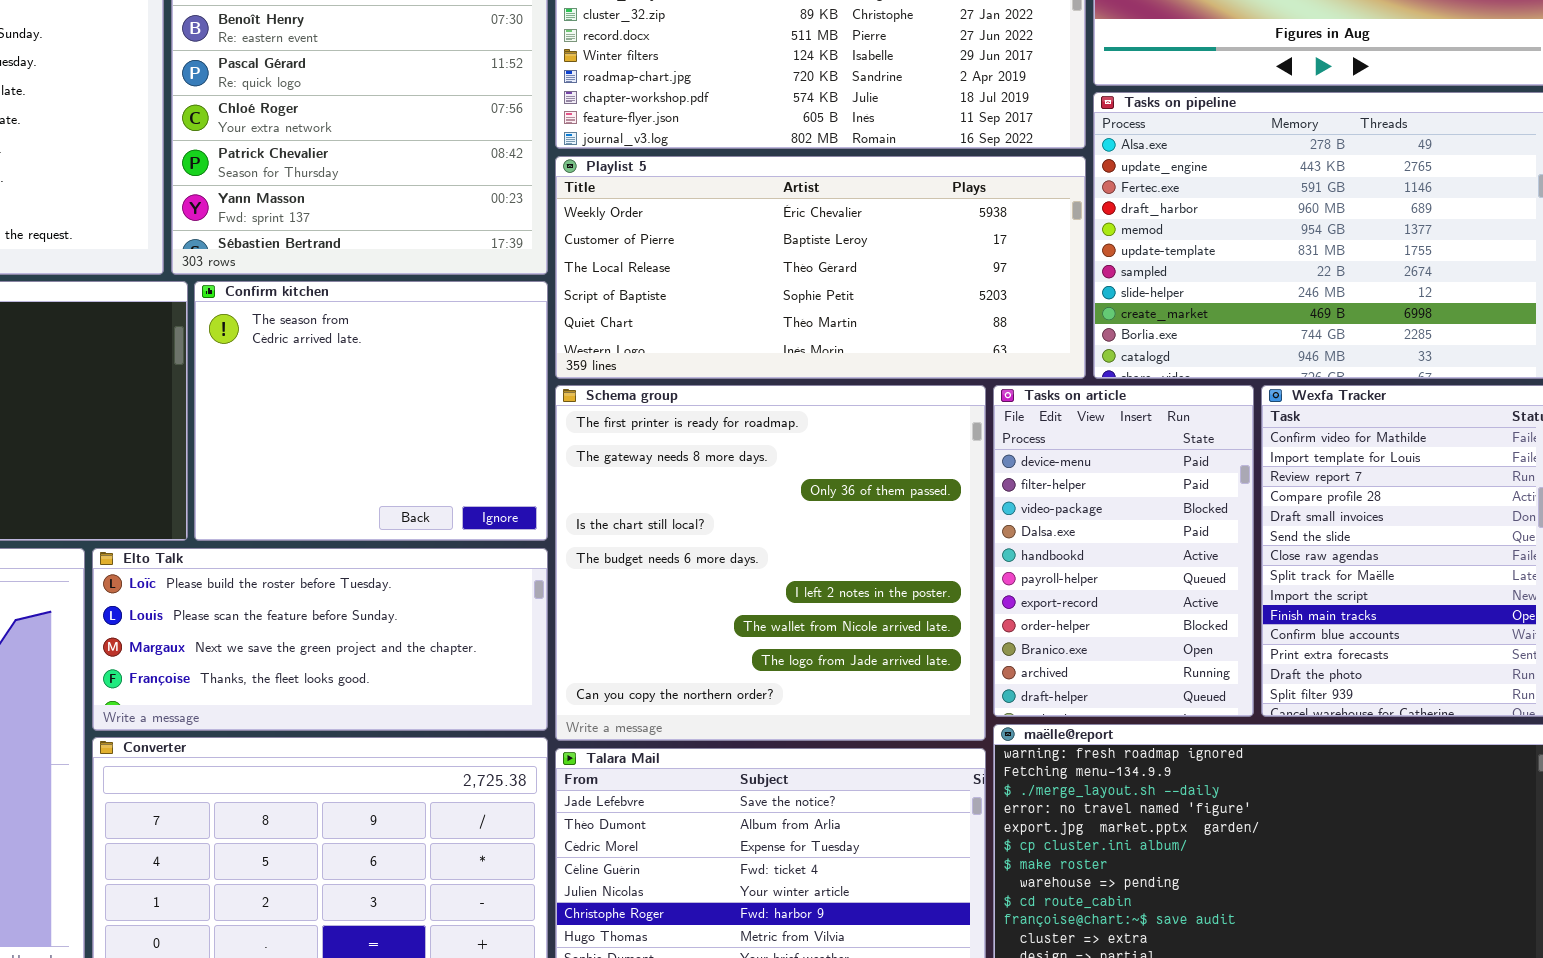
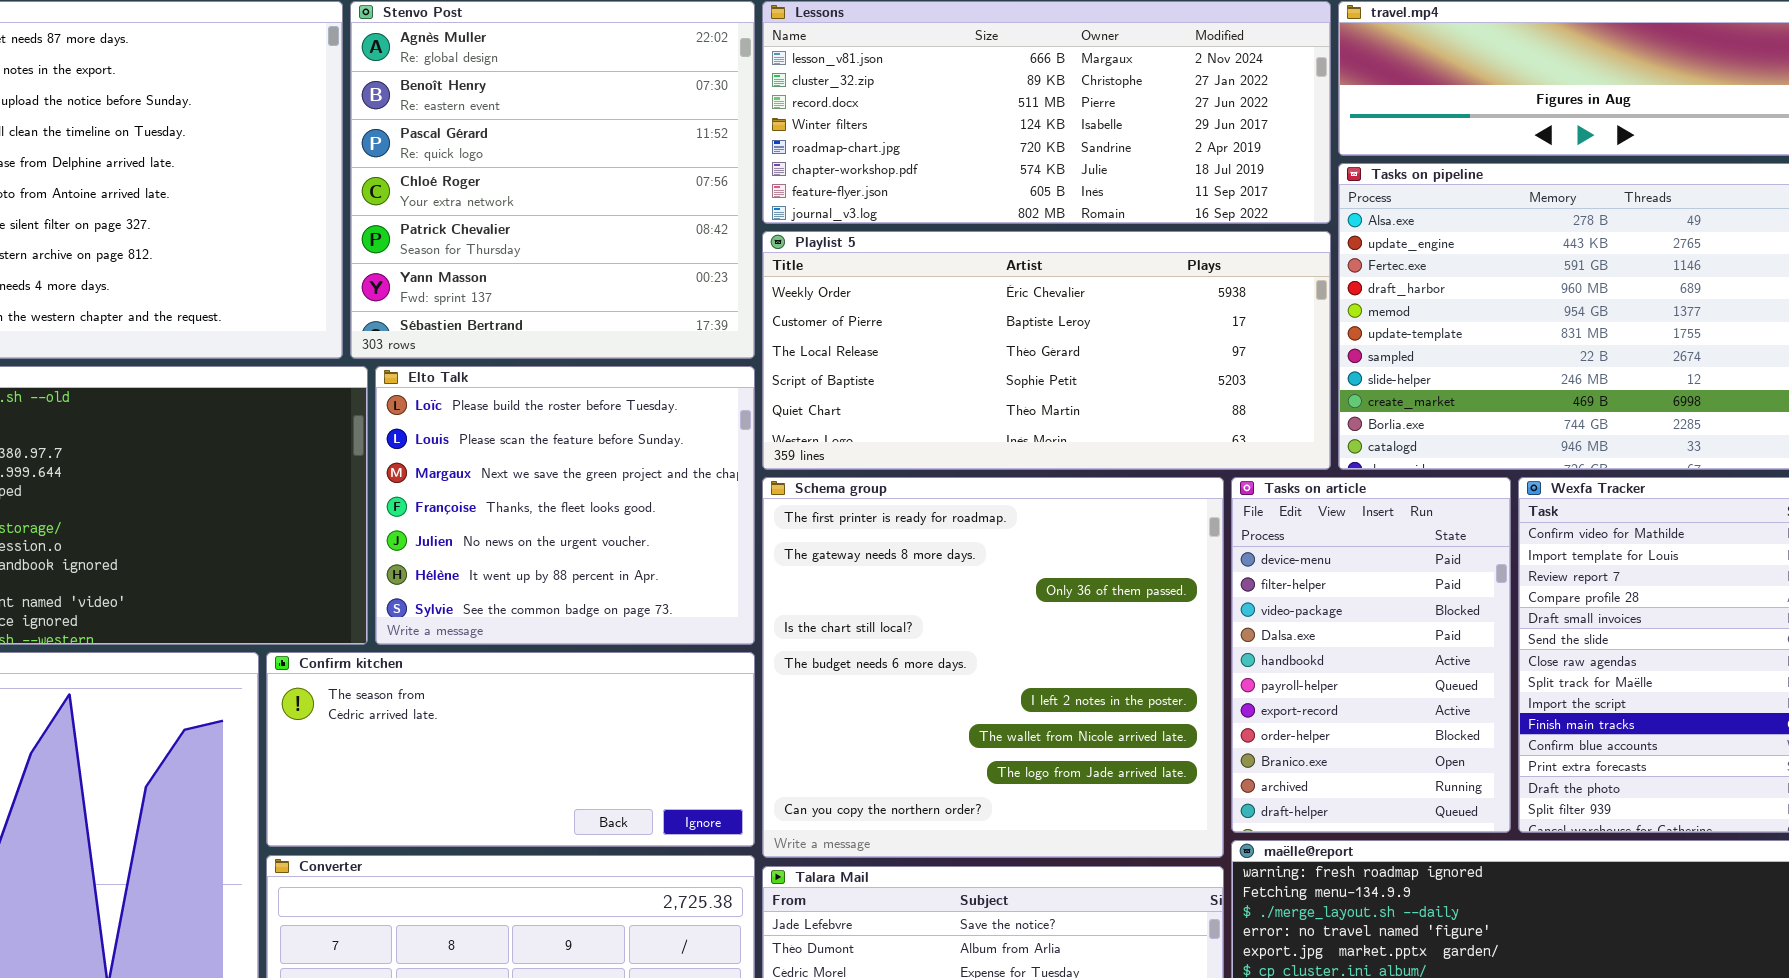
Confirm kitchen: [194,281,548,541] -> [266,652,755,847], moved, resized
Elto Talk: [92,548,548,731] -> [375,366,755,645], moved, resized

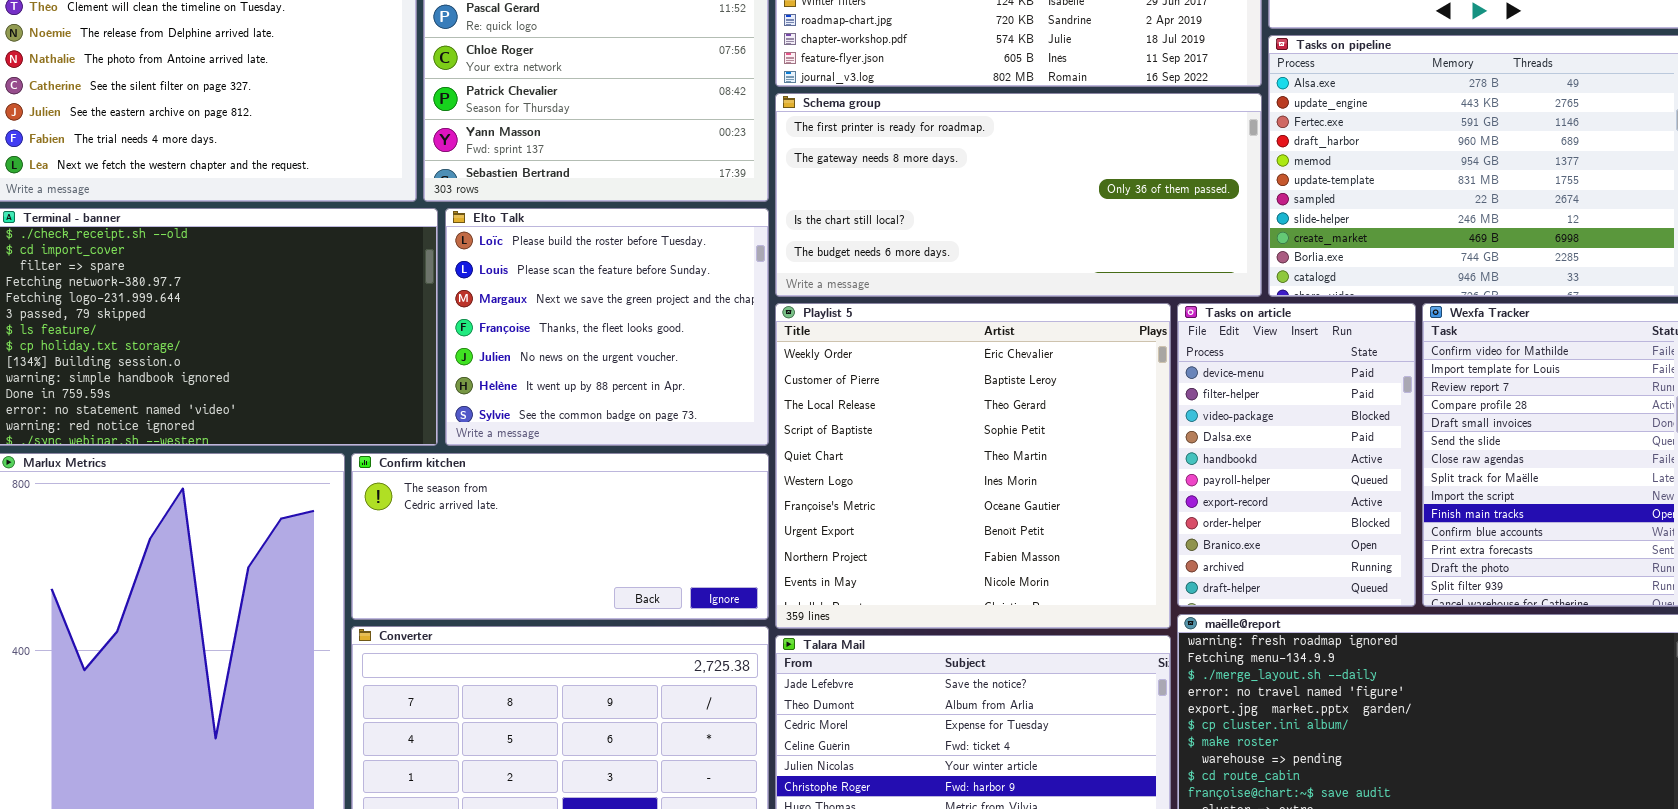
Playlist 5: [762,231,1331,470] -> [775,303,1171,629], moved, resized
Schema group: [762,477,1224,858] -> [775,93,1262,297], moved, resized

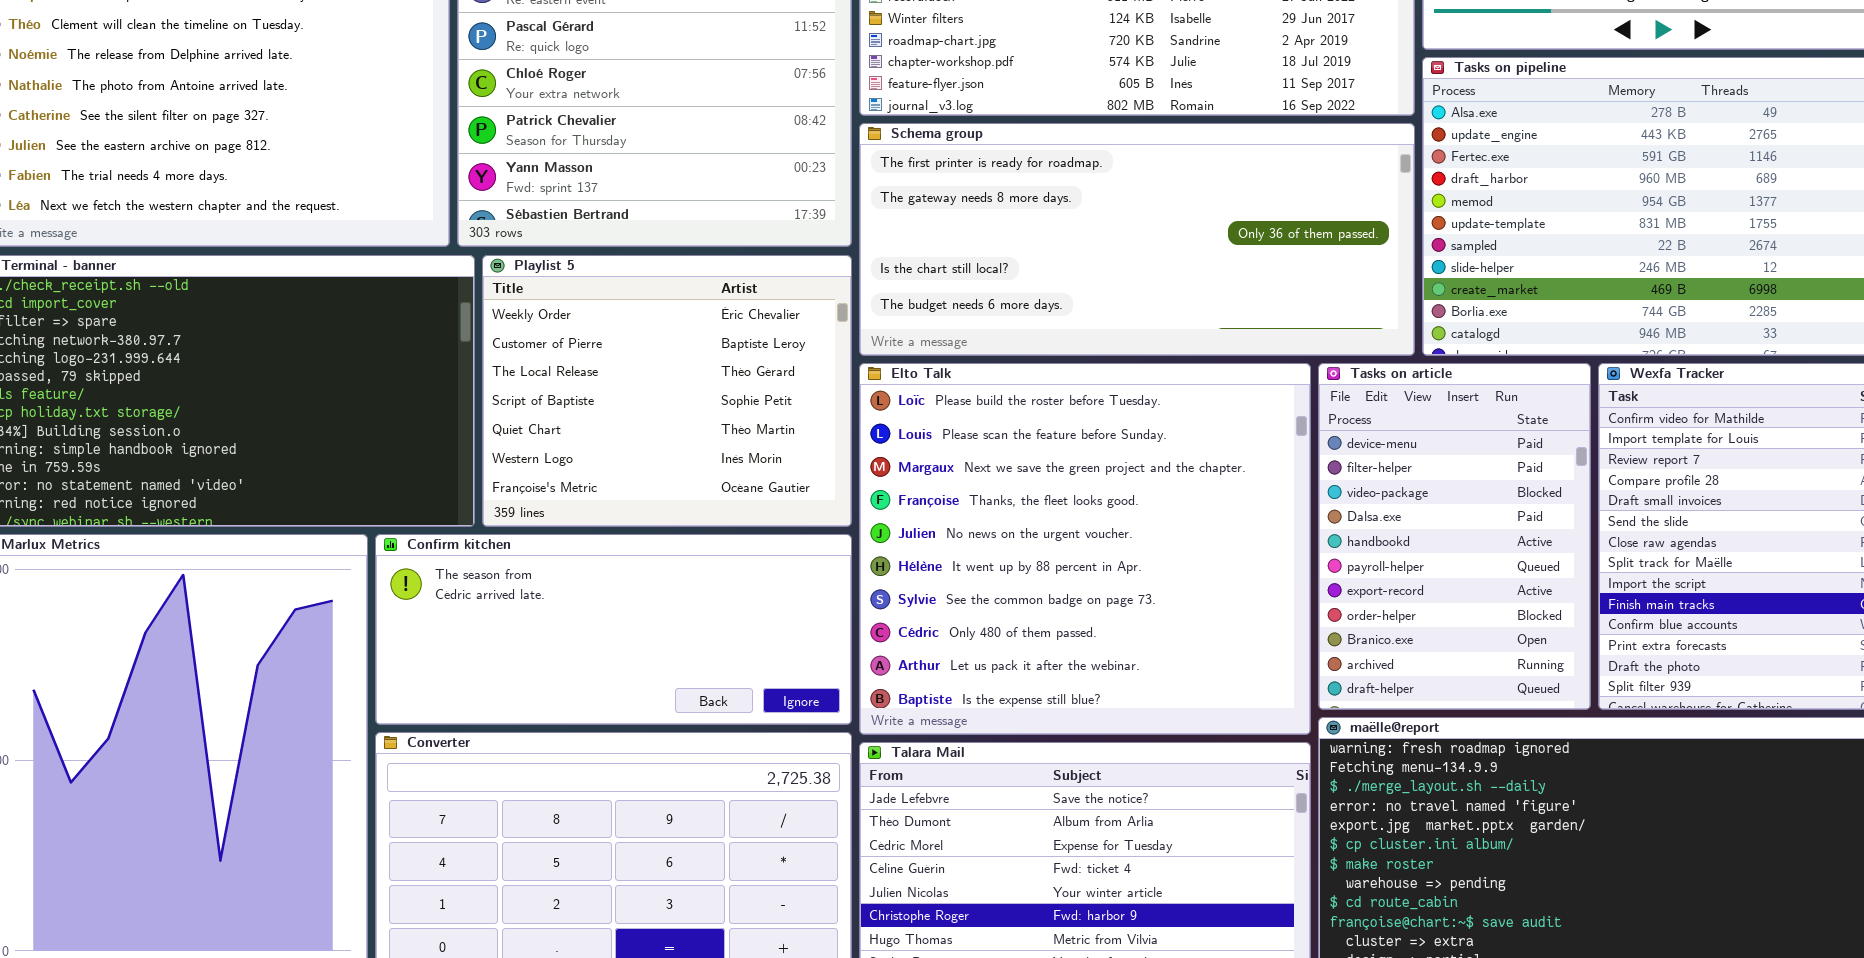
Elto Talk: [445,208,769,446] -> [859,363,1311,735], moved, resized
Playlist 5: [775,303,1171,629] -> [482,255,852,527], moved, resized

